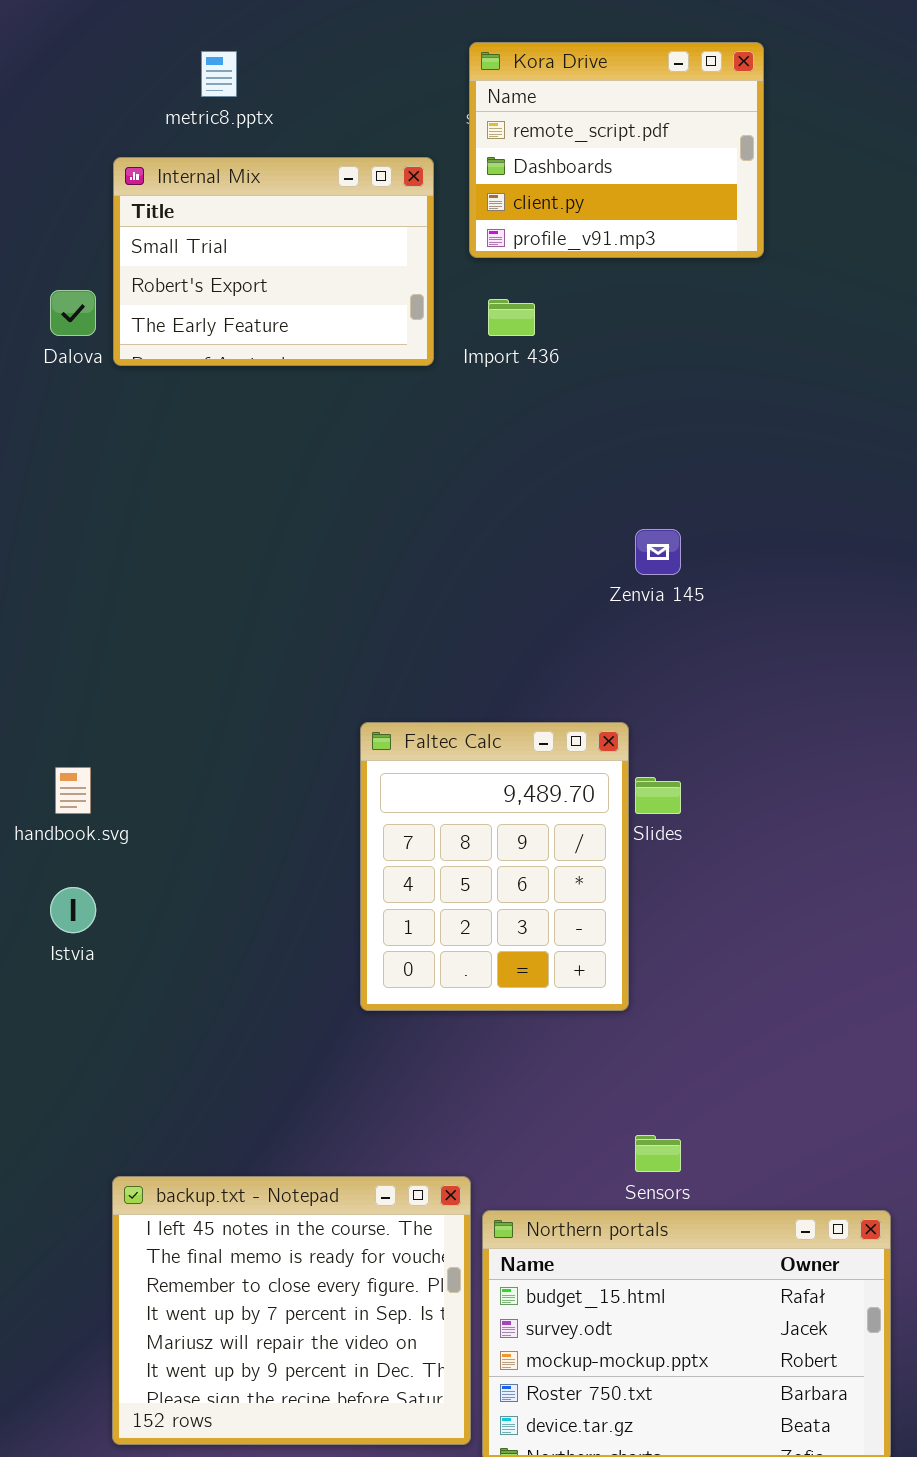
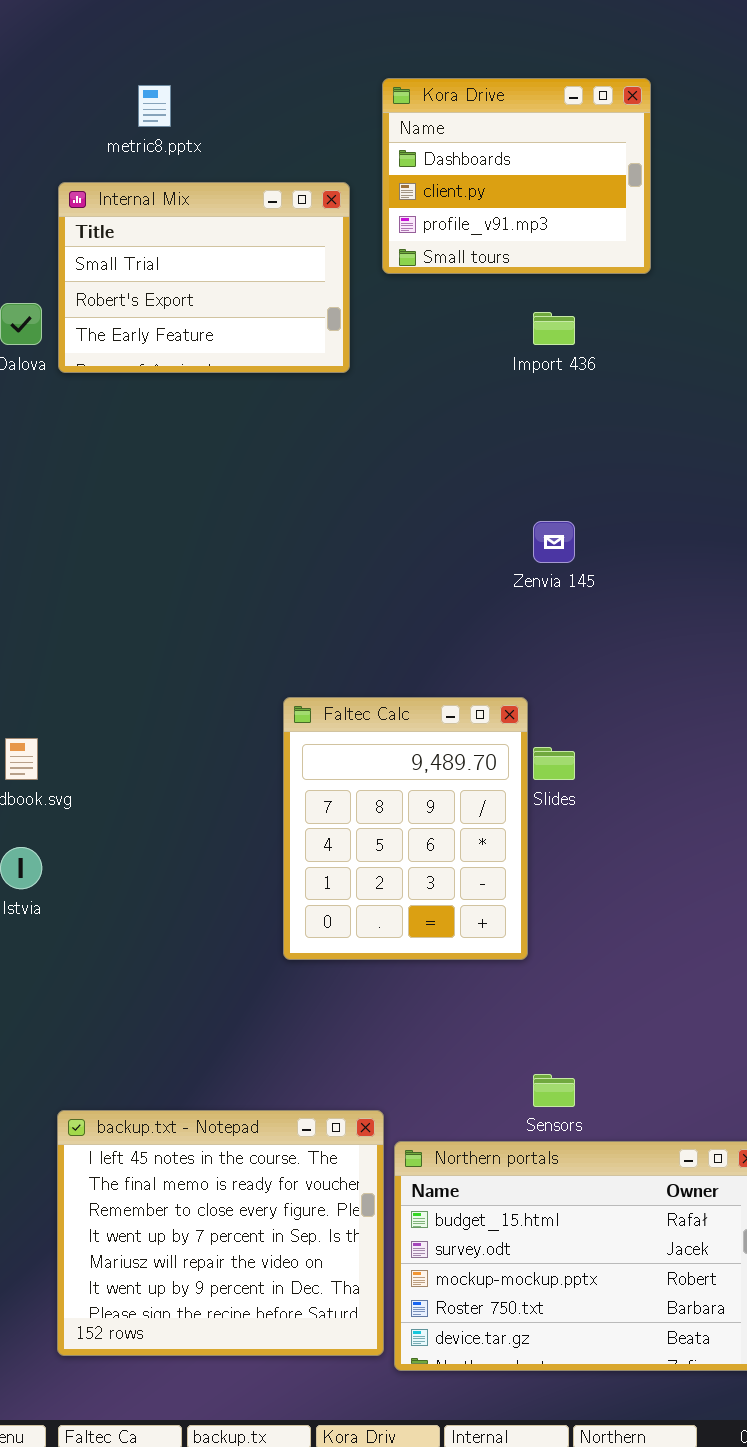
Kora Drive: [469,42,764,258] -> [382,78,651,274], scrolled down 1 row
Import 436: [488,299,535,336] -> [533,312,575,345], moved

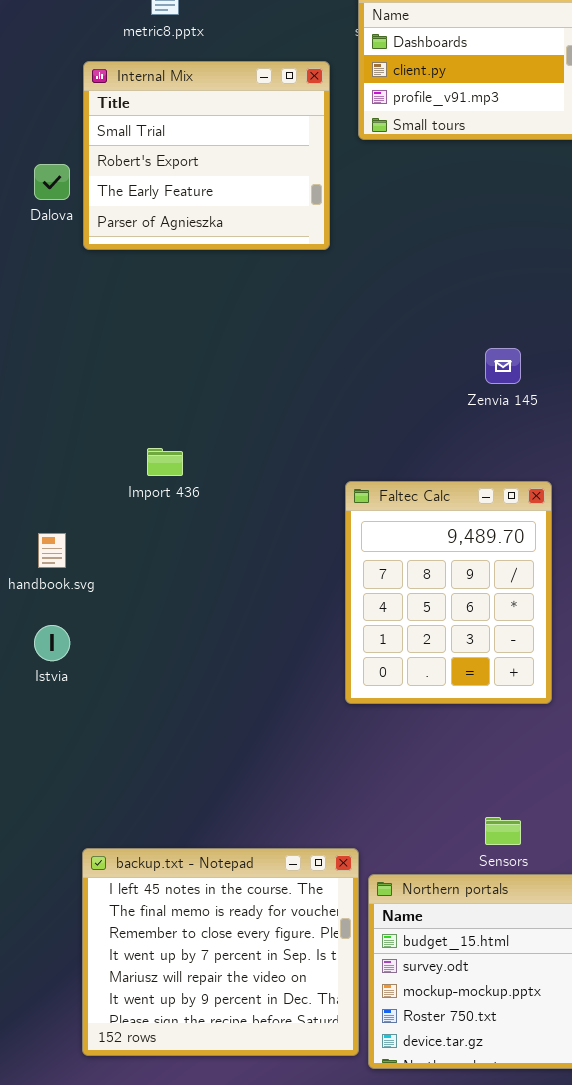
Internal Mix: [58,182,350,373] -> [83,61,330,250], resized
Import 436: [533,312,575,345] -> [147,448,183,476], moved
Faltec Calc: [283,697,528,960] -> [345,481,552,704], moved

